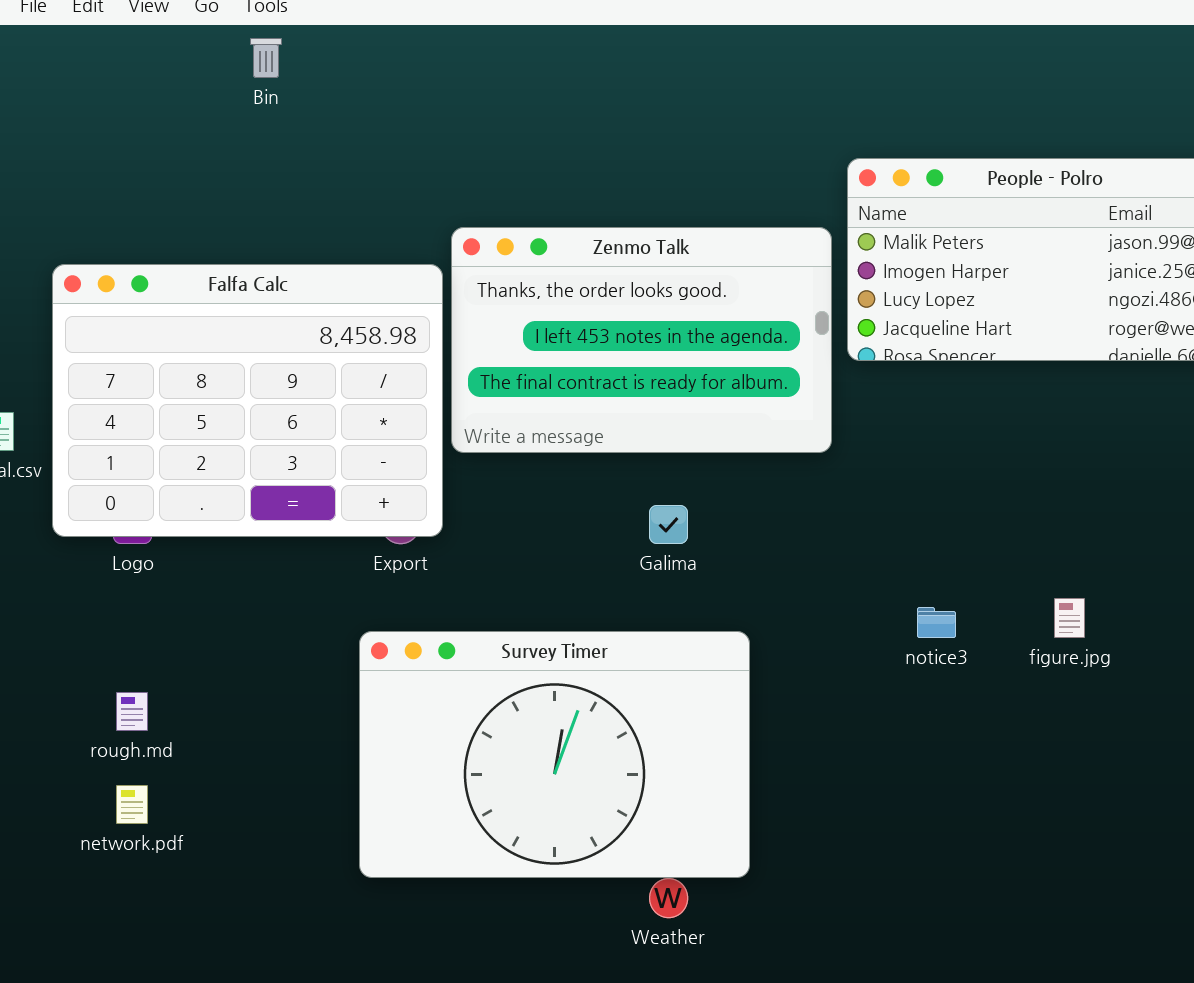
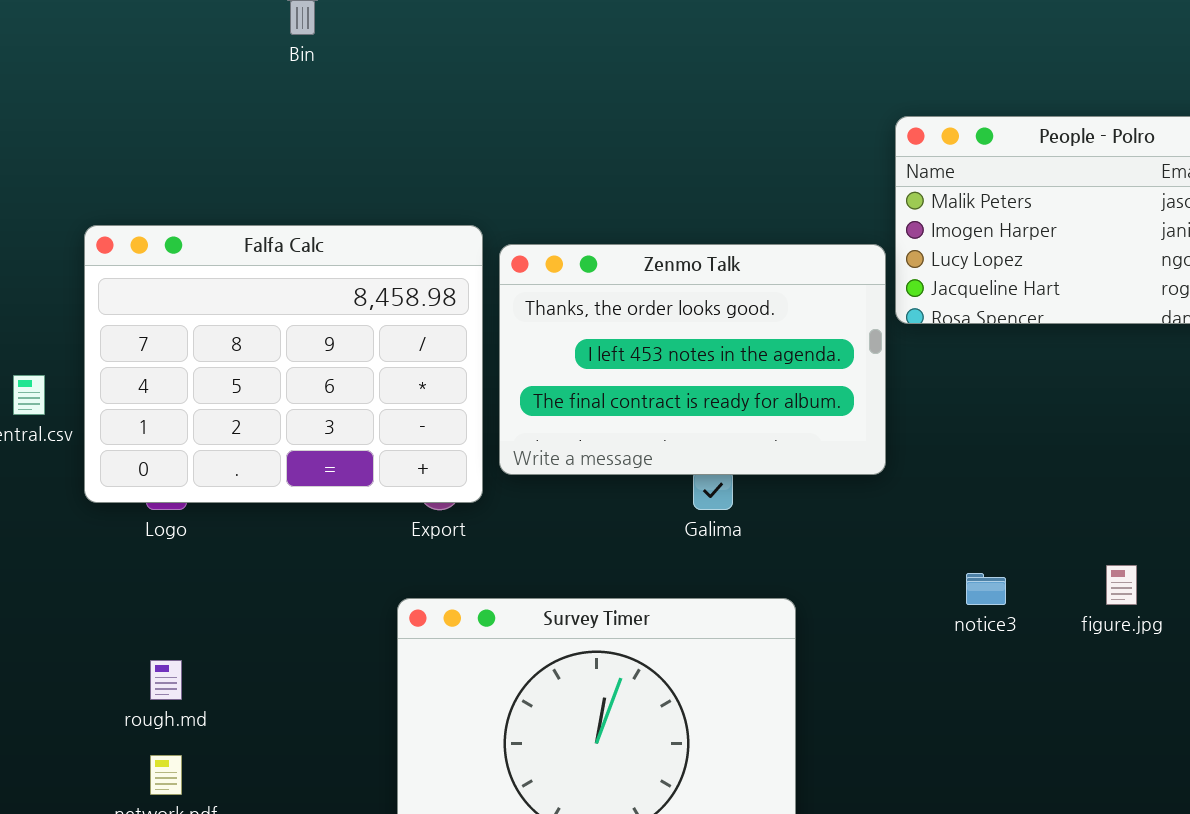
Zenmo Talk: [451,227,832,453] -> [499,244,886,475], moved

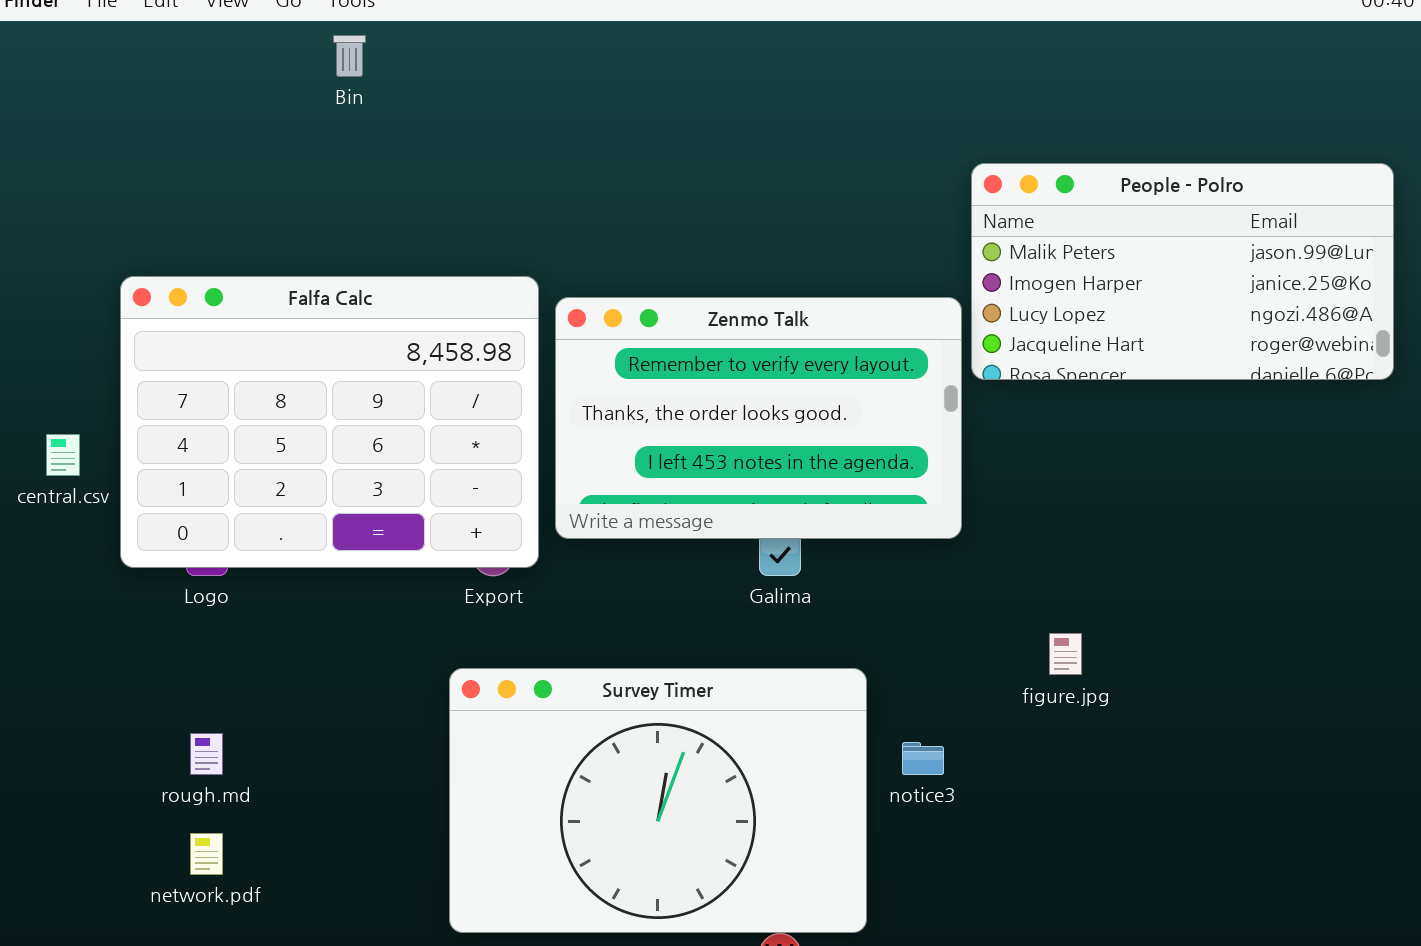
Zenmo Talk: [499,244,886,475] -> [555,297,962,539], scrolled up 1 row
figure.jpg: [1106,565,1137,605] -> [1049,633,1082,675], moved
notice3: [966,573,1006,605] -> [902,742,944,775], moved

